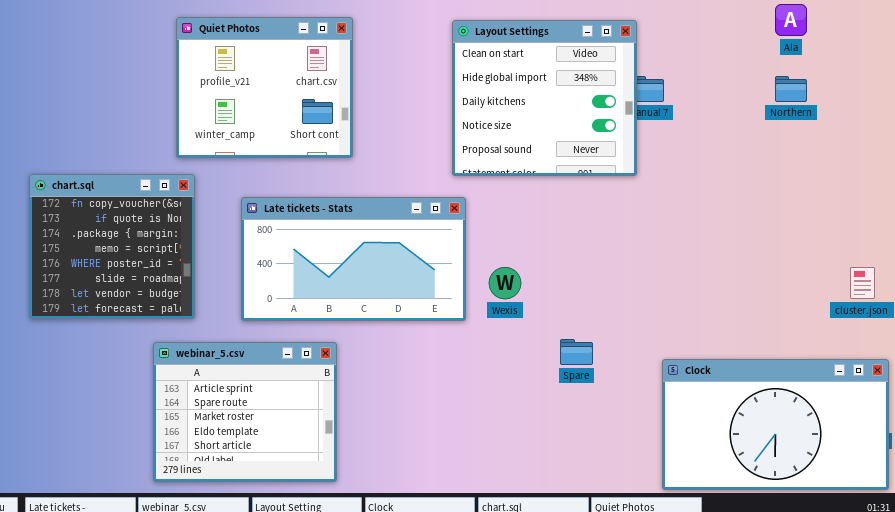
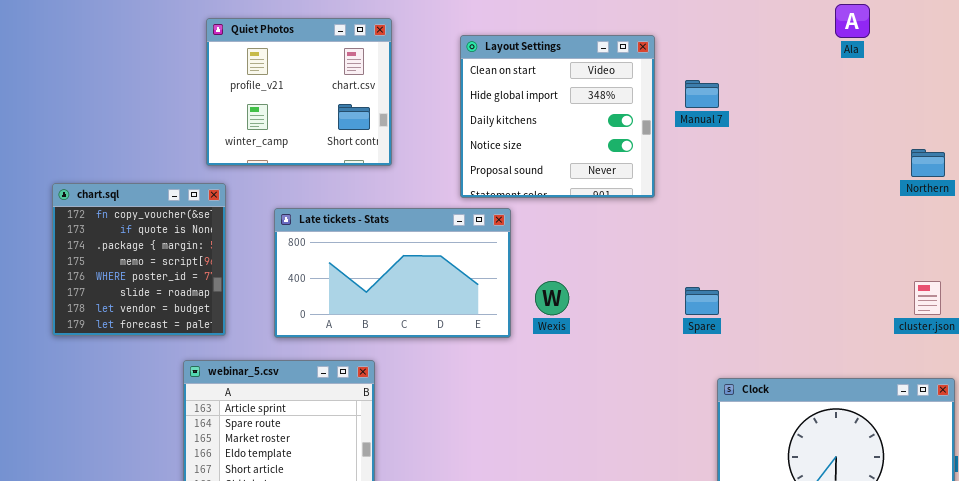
Layout Settings: [452,20,637,176] -> [460,35,655,198], moved
Northern: [775,76,807,102] -> [911,149,945,177], moved
Spare: [560,339,593,365] -> [685,287,719,315], moved

